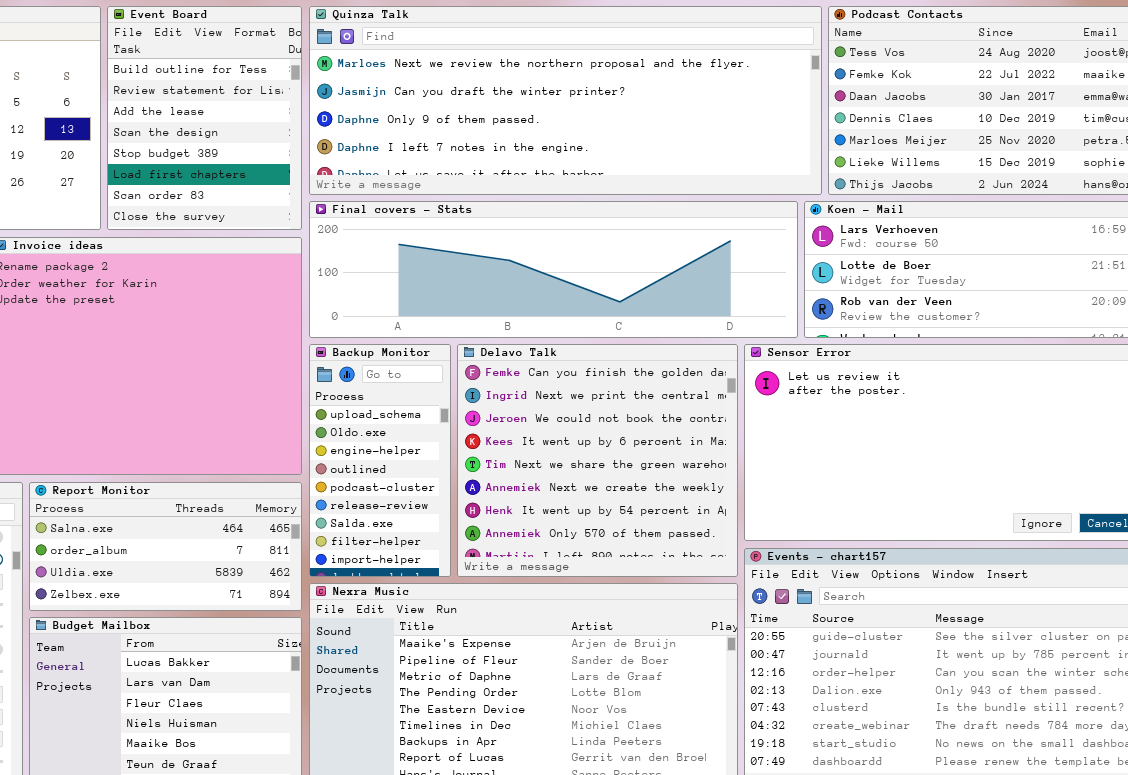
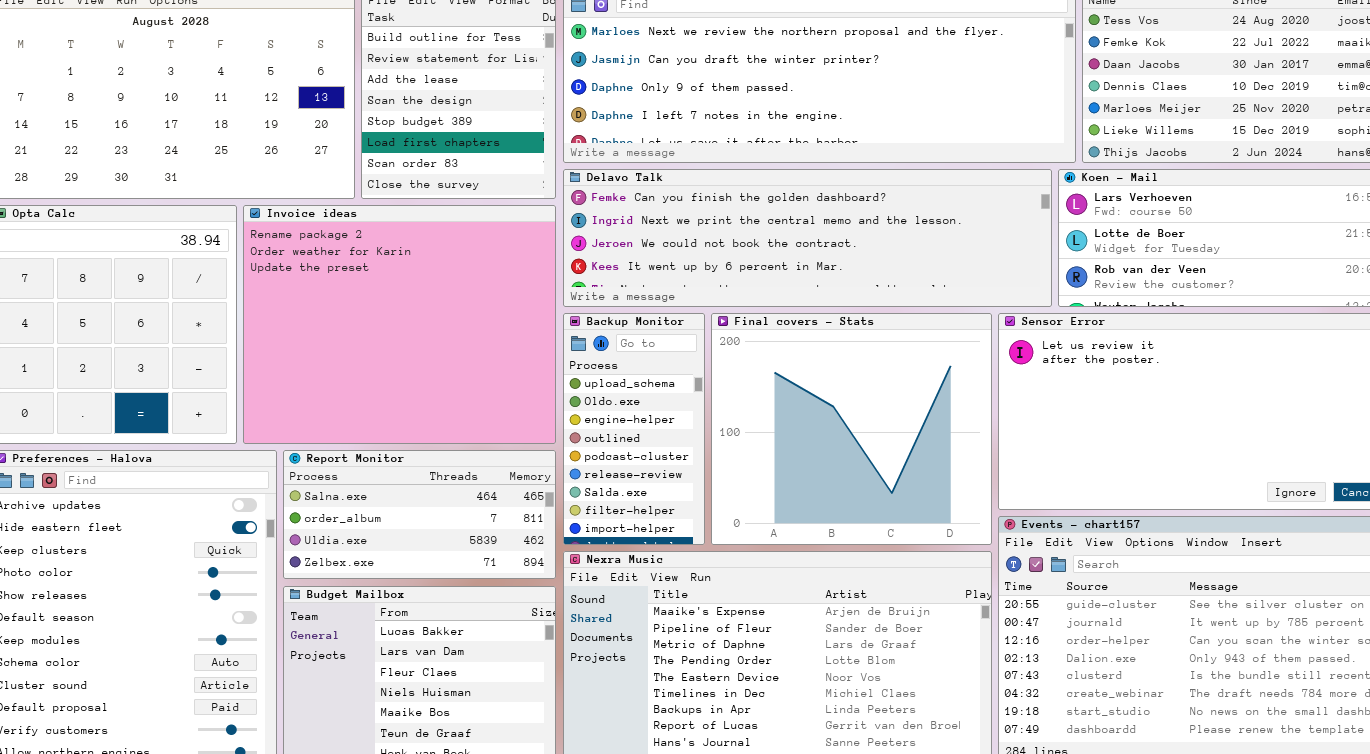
Final covers - Stats: [309,201,798,338] -> [711,313,992,545], moved, resized
Delavo Talk: [457,344,738,577] -> [563,169,1052,307], moved, resized

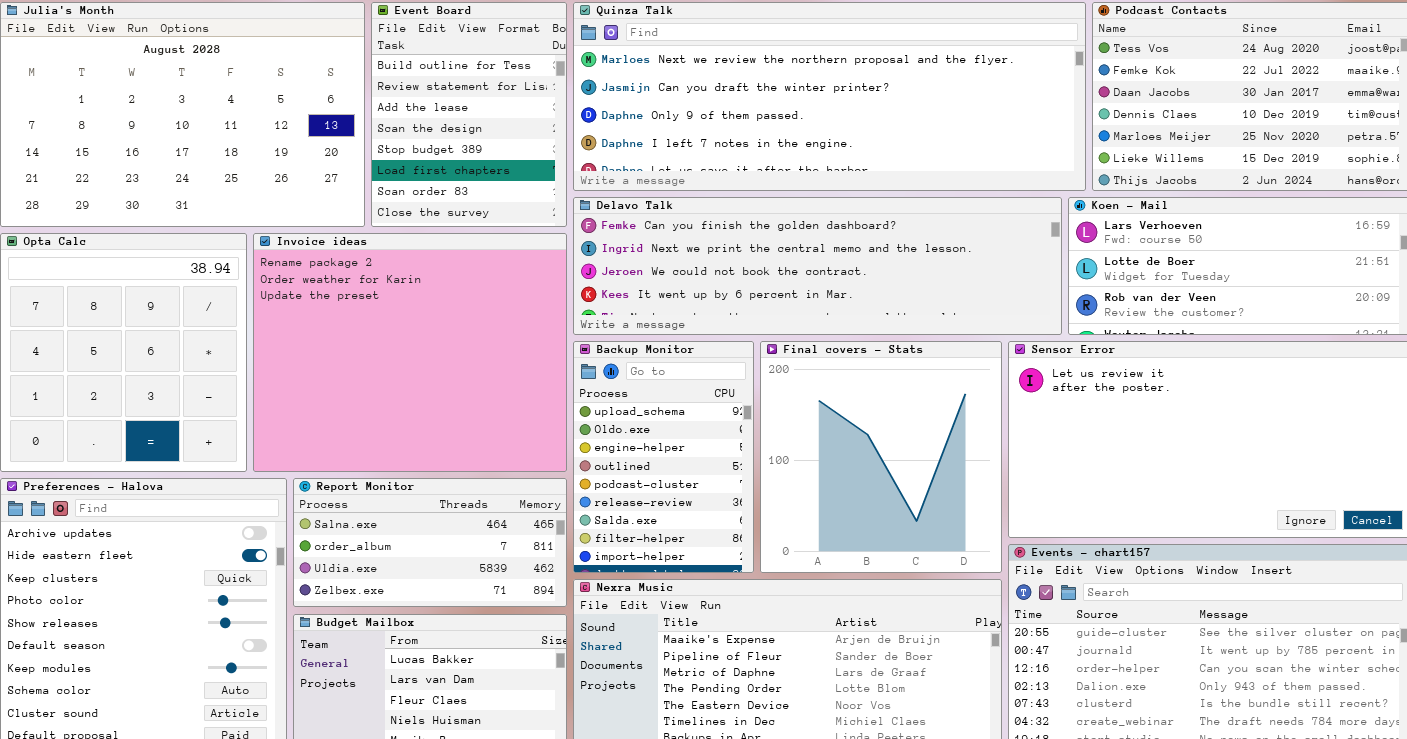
Backup Monitor: [563,313,705,545] -> [573,341,754,573], resized
Final covers - Stats: [711,313,992,545] -> [760,341,1002,573], resized

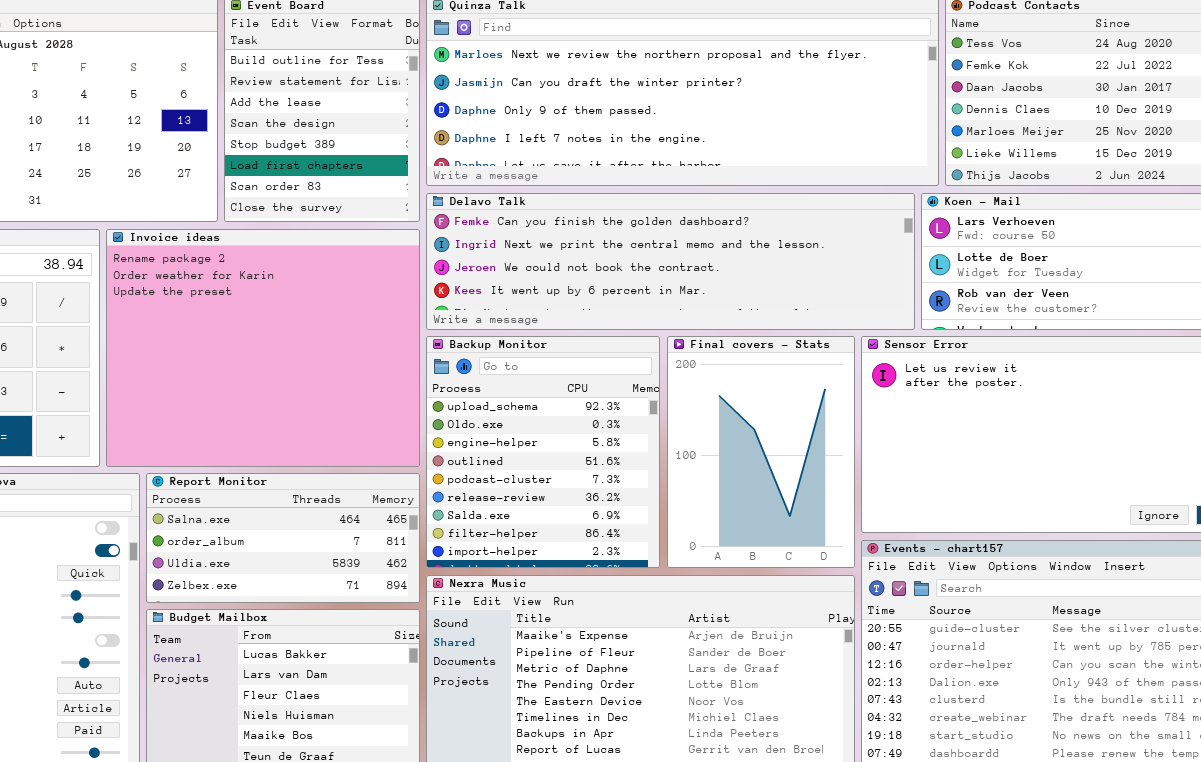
Backup Monitor: [573,341,754,573] -> [426,336,660,568], resized
Final covers - Stats: [760,341,1002,573] -> [667,336,855,568], resized

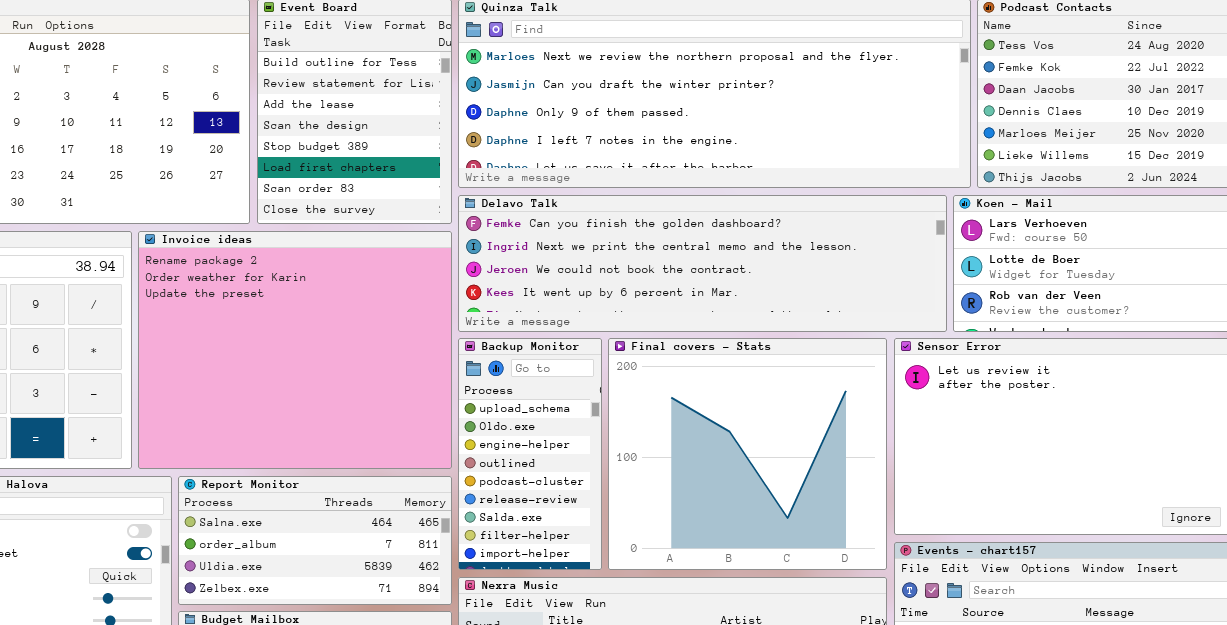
Backup Monitor: [426,336,660,568] -> [458,338,602,570], resized
Final covers - Stats: [667,336,855,568] -> [608,338,887,570], resized

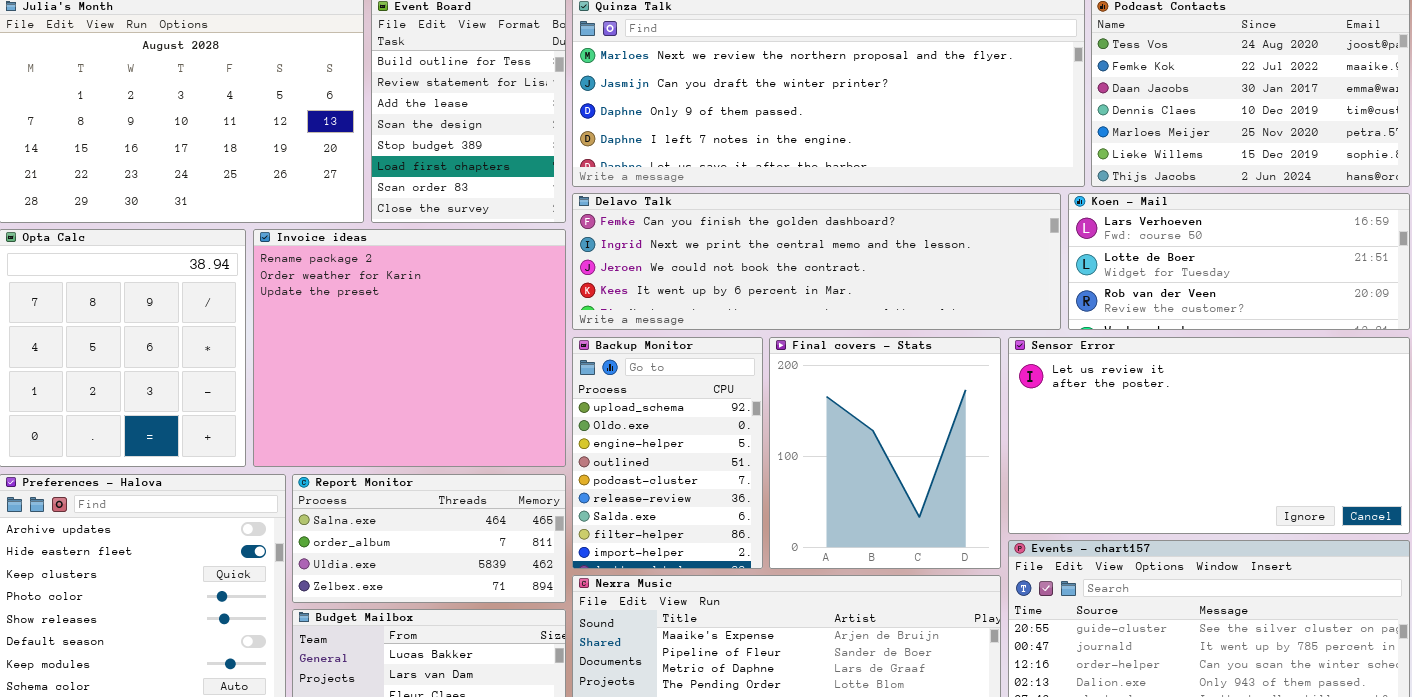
Backup Monitor: [458,338,602,570] -> [572,337,763,569], resized
Final covers - Stats: [608,338,887,570] -> [769,337,1001,569], resized

